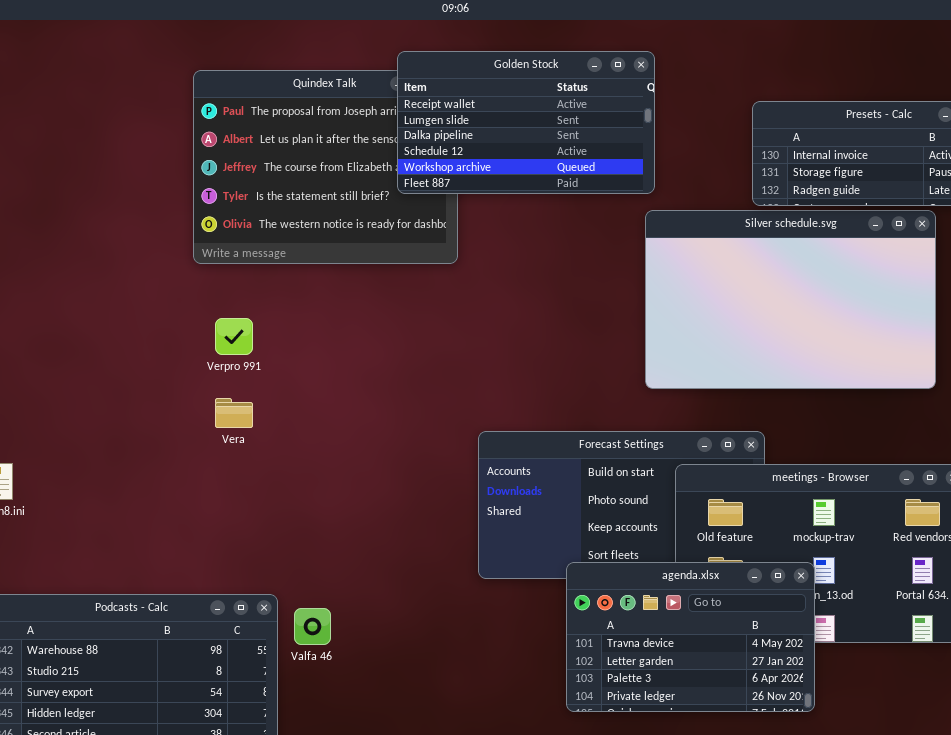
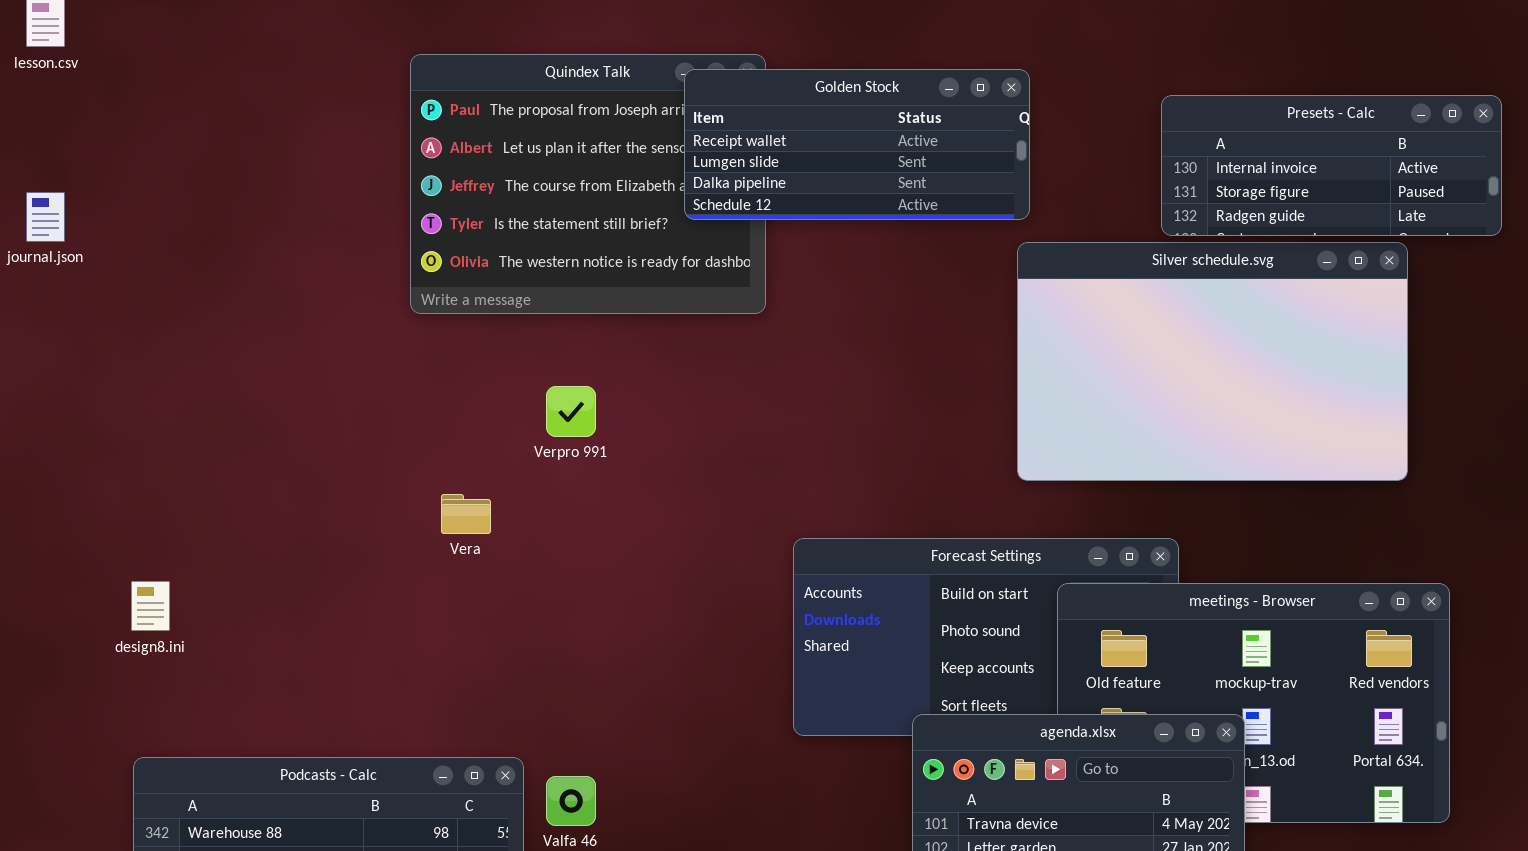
Golden Stock: [397,51,655,194] -> [684,69,1030,220], resized
Verpro 991: [215,318,253,355] -> [546,386,596,437], moved

